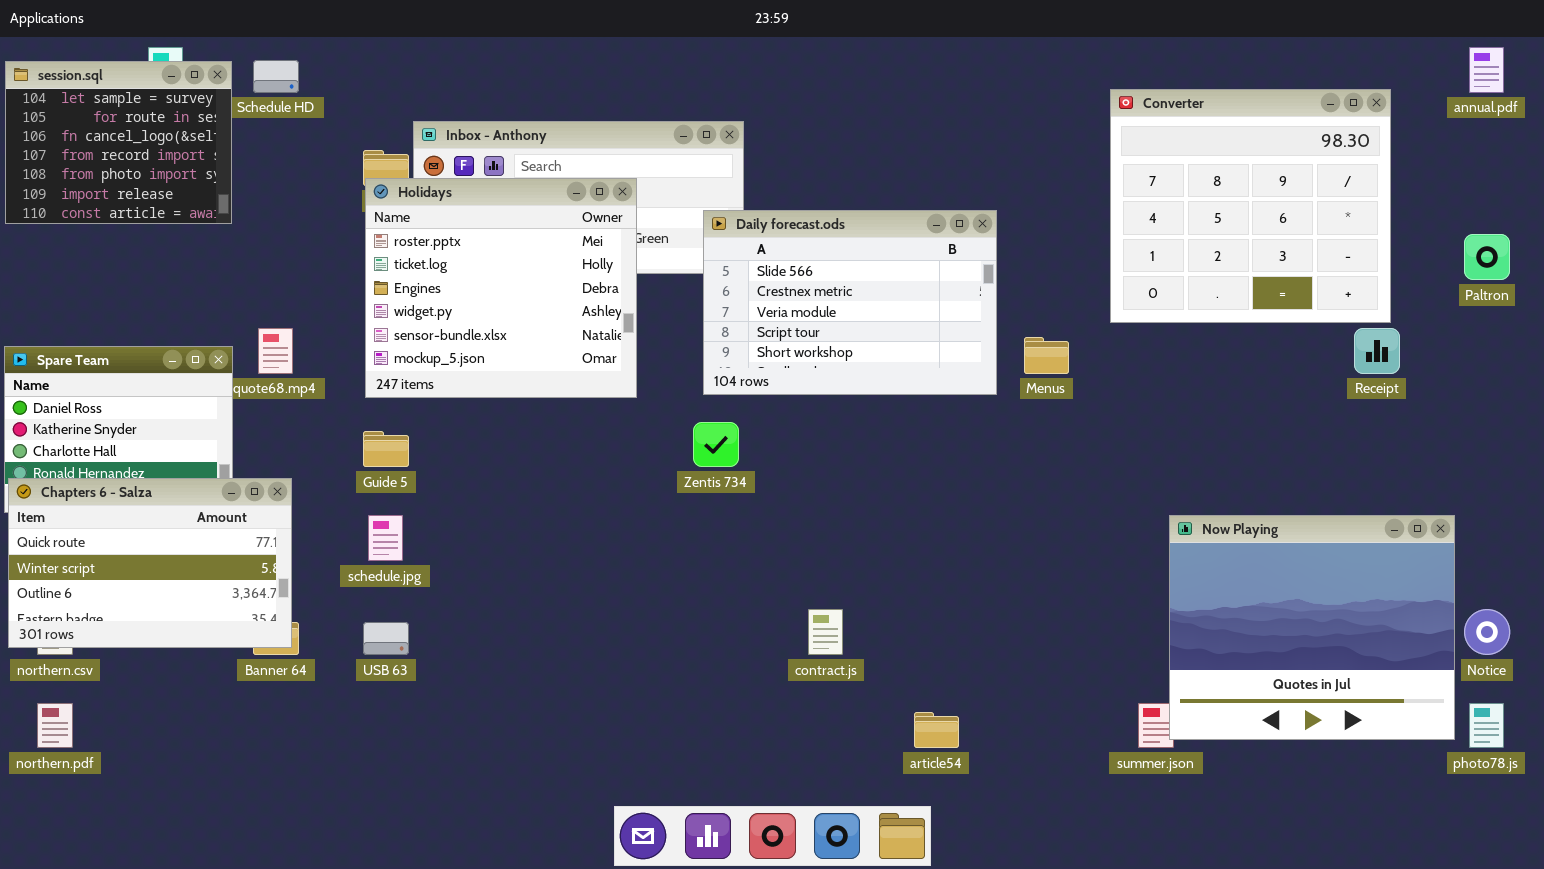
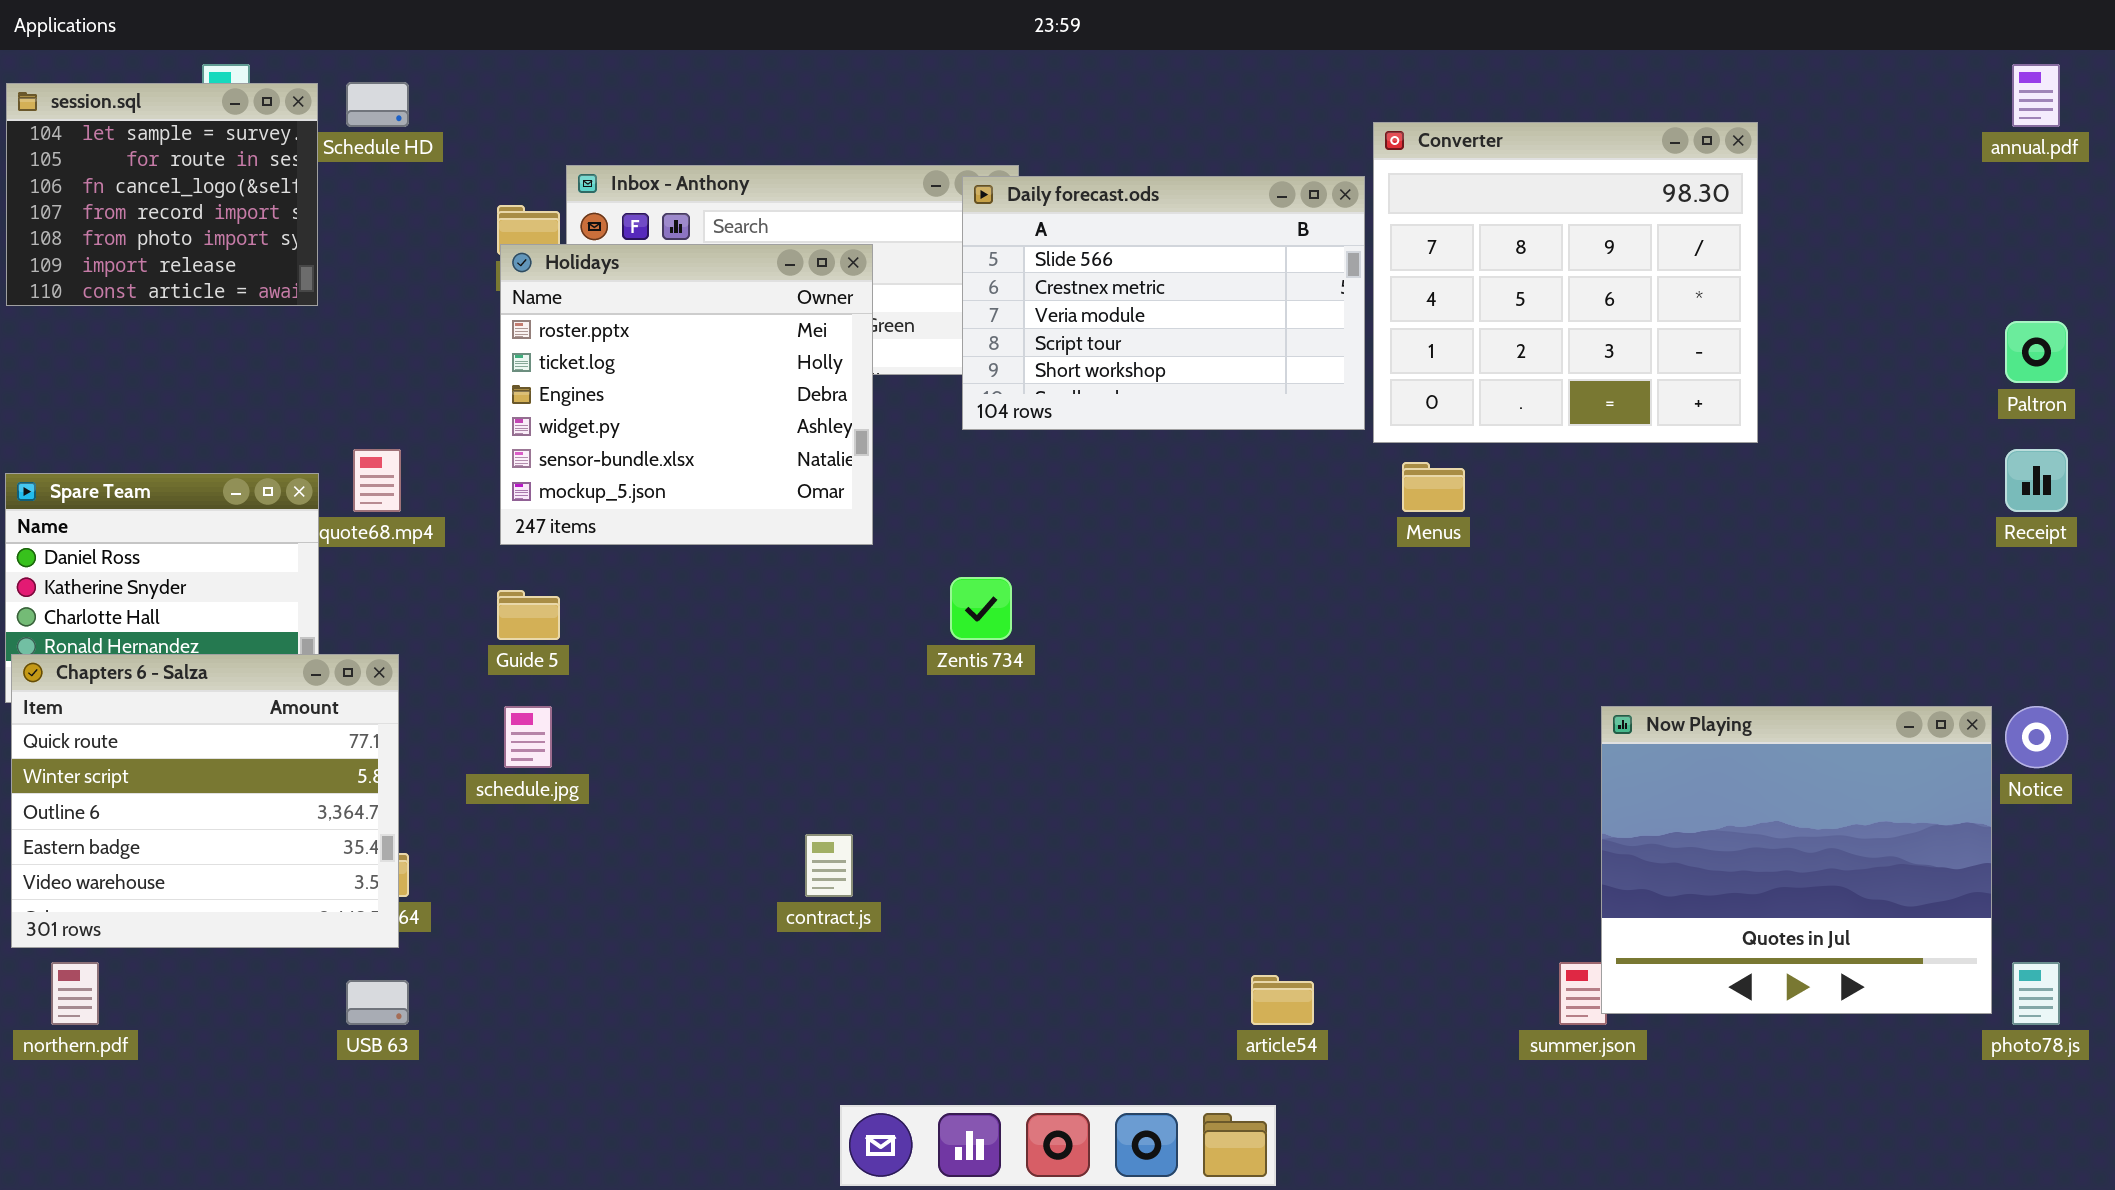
Converter: [1110,89,1391,323] -> [1373,122,1758,443], moved
Daily forecast.ods: [703,210,997,395] -> [962,176,1365,430], moved
Receipt: [1354,328,1400,374] -> [2005,449,2068,512], moved
Chapters 6 - Salza: [8,478,292,648] -> [11,654,399,948], resized
contract.js: [808,609,843,655] -> [805,834,853,897], moved
Notice: [1464,609,1510,655] -> [2005,706,2068,768], moved
USB 63: [363,622,409,655] -> [346,980,409,1025], moved

